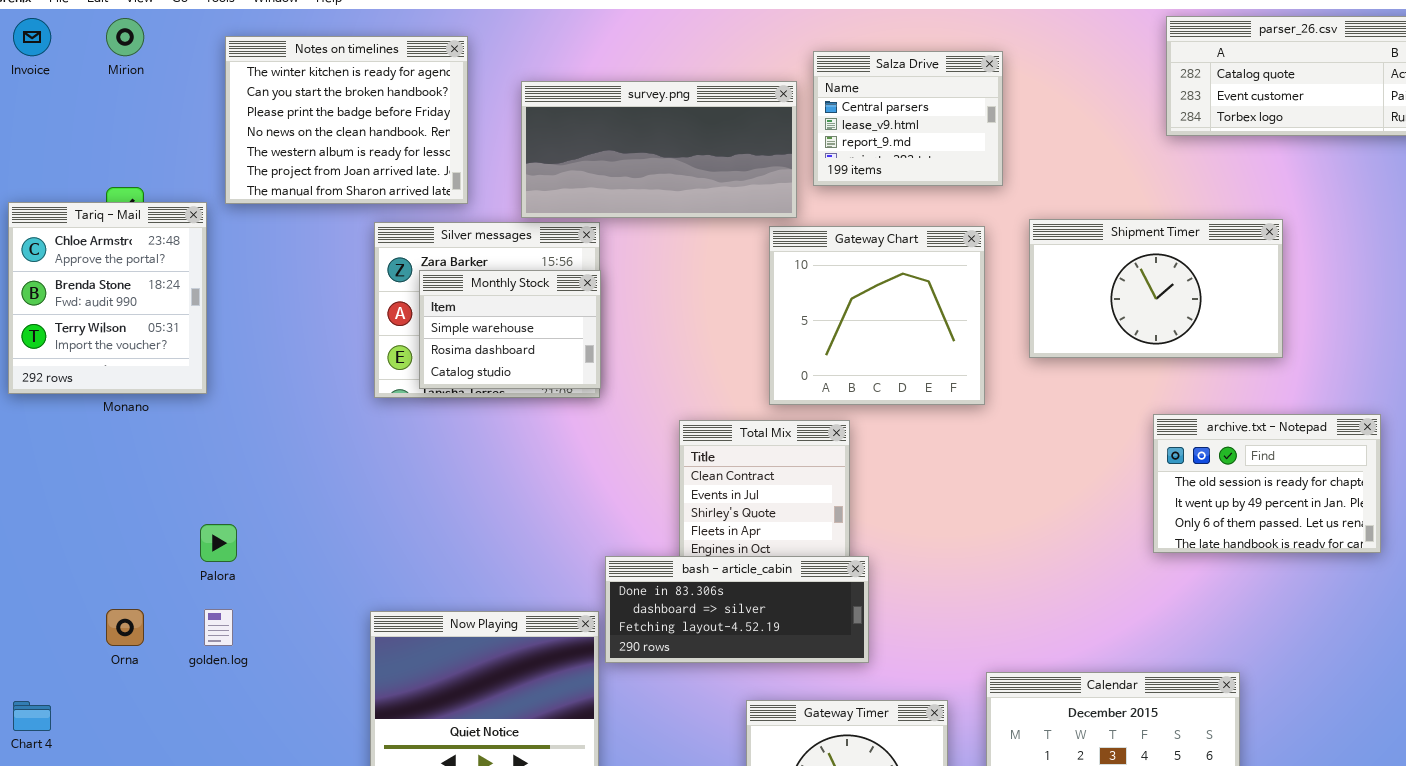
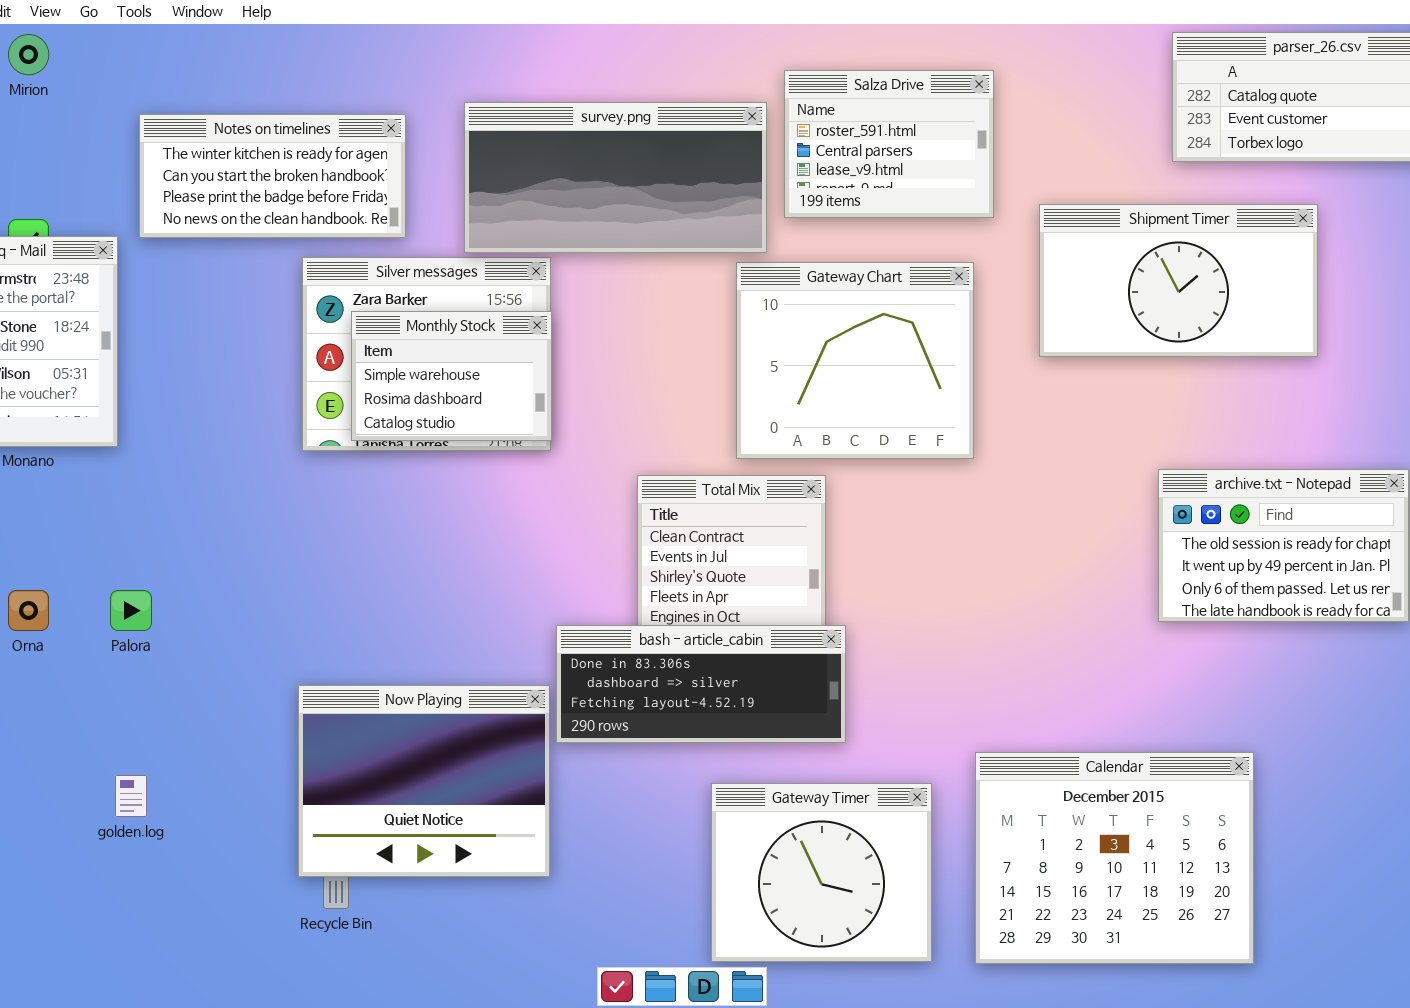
Notes on timelines: [225,36,468,204] -> [139,114,406,238], resized
Salza Drive: [813,51,1003,186] -> [784,70,994,218], scrolled up 1 row
Shipment Timer: [1029,219,1283,358] -> [1039,204,1318,357], moved
Orna: [106,609,144,646] -> [8,590,49,631], moved
golden.log: [204,609,233,646] -> [115,775,147,817], moved

